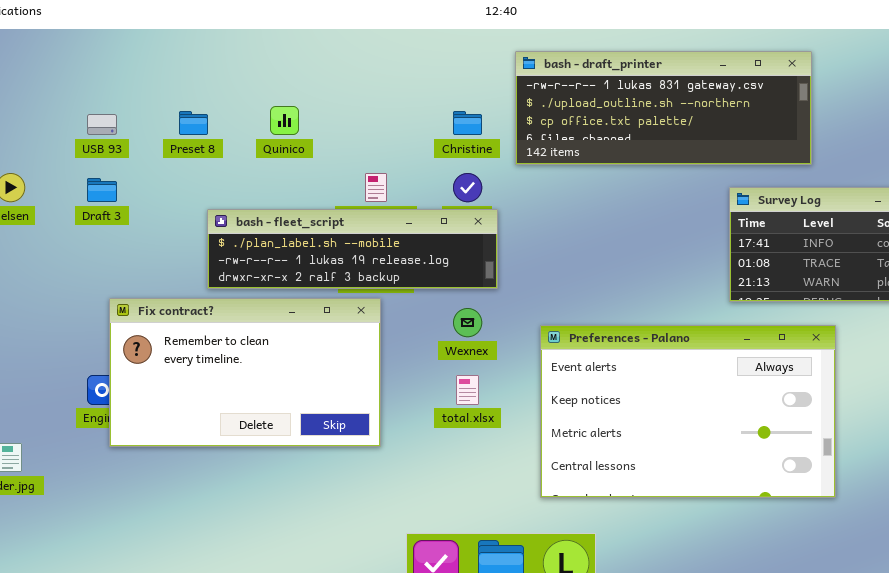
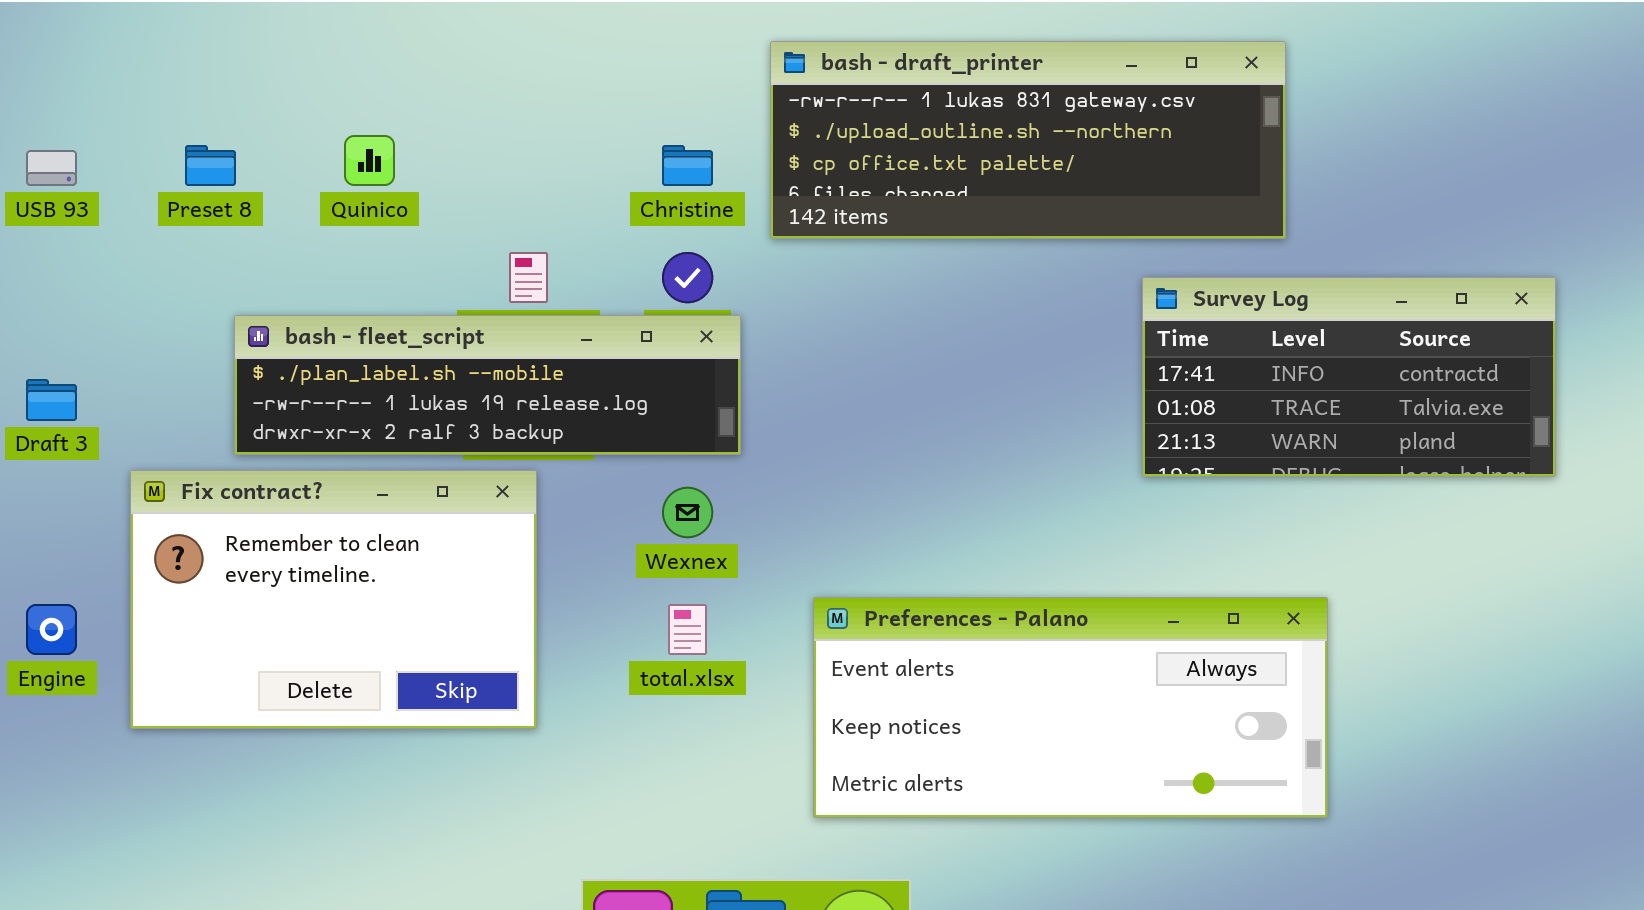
Draft 3: [87,178,117,202] -> [26,379,77,421], moved
Fix contract?: [109,298,381,447] -> [130,470,537,729], resized
Preferences - Palano: [540,325,836,498] -> [813,597,1328,818], resized

